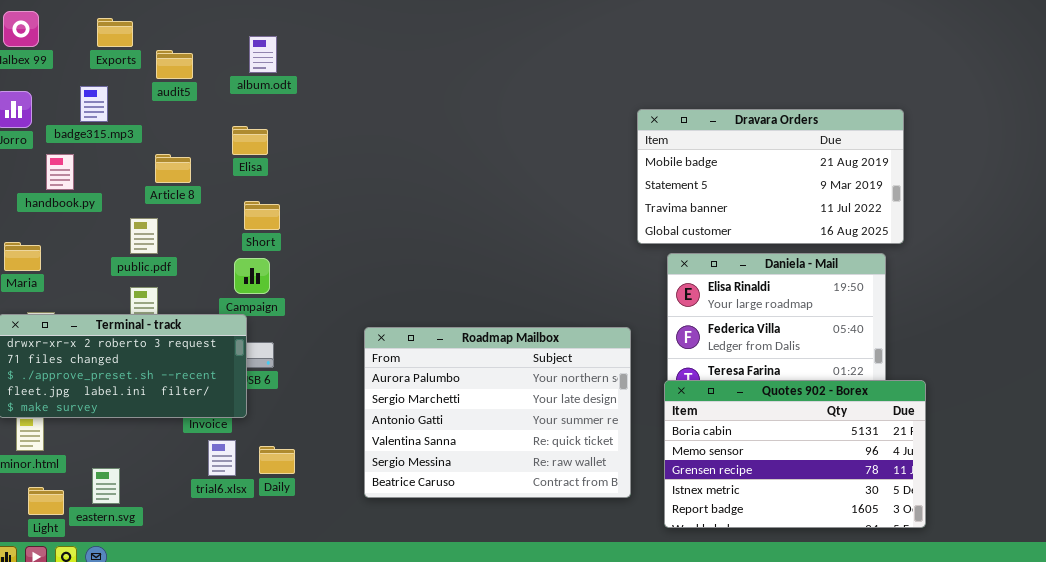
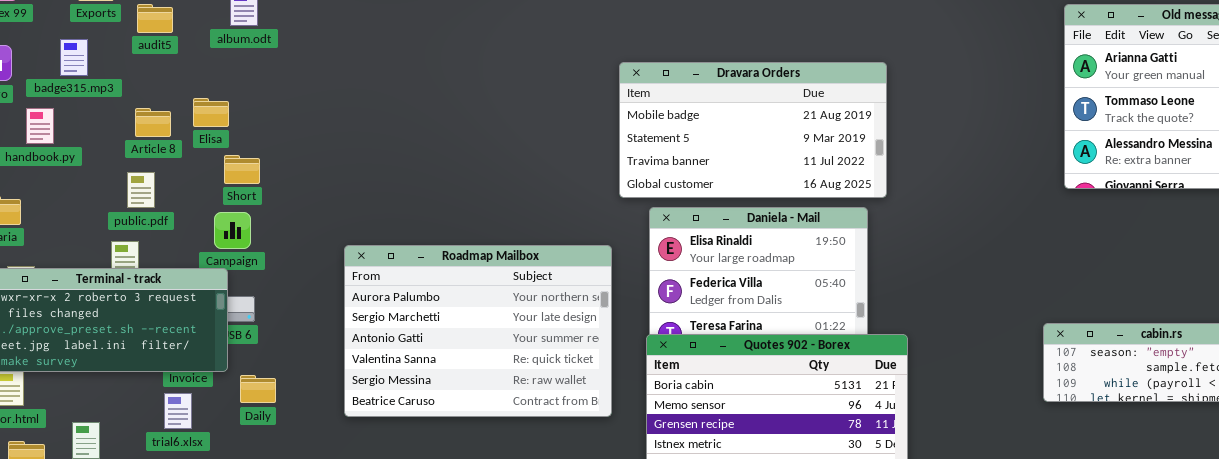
Elisa: [232,126,268,155] -> [193,98,229,127], moved
public.pdf: [130,218,158,254] -> [127,172,155,208], moved
Roadmap Mailbox: [364,327,631,498] -> [344,245,612,417], moved
trial6.xlsx: [208,440,236,476] -> [164,393,192,429], moved
Daily: [259,446,295,474] -> [240,375,276,403], moved

